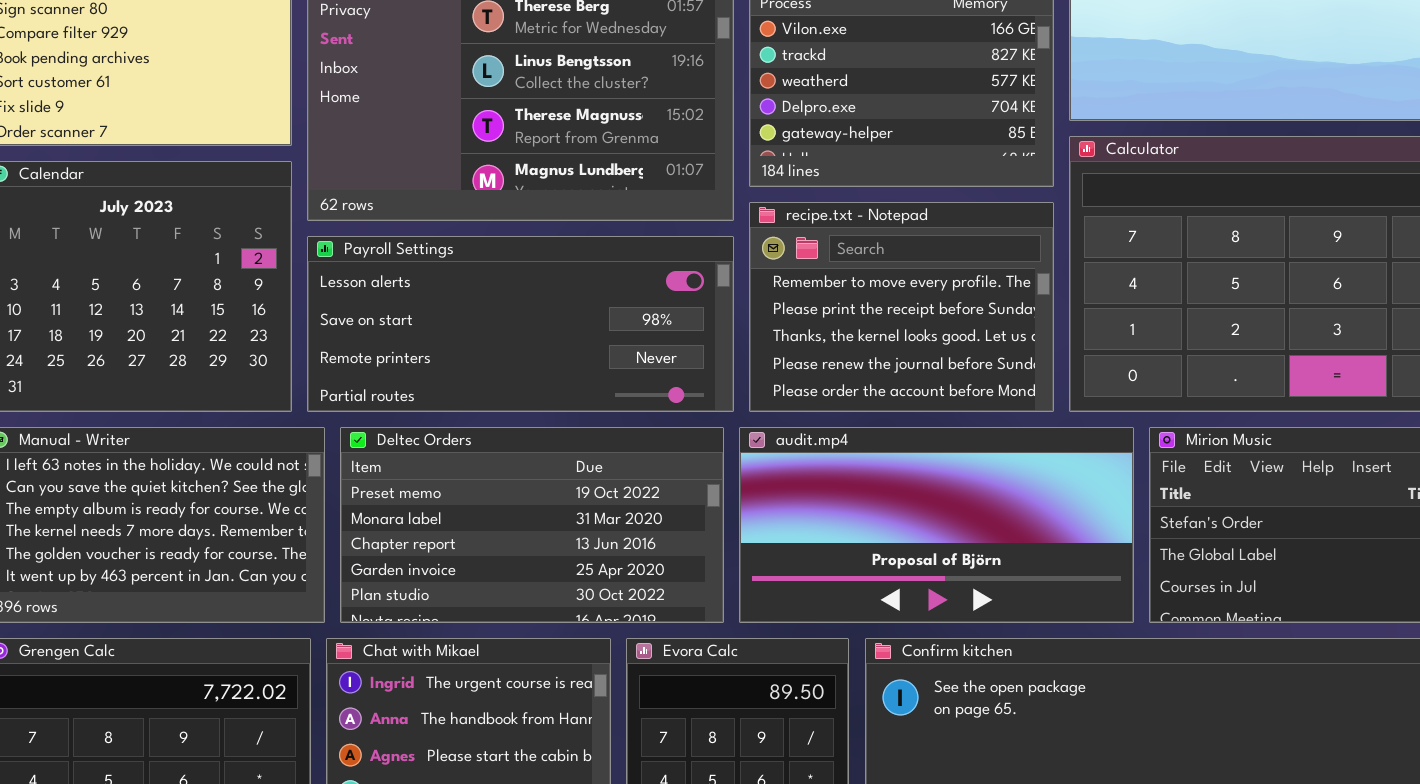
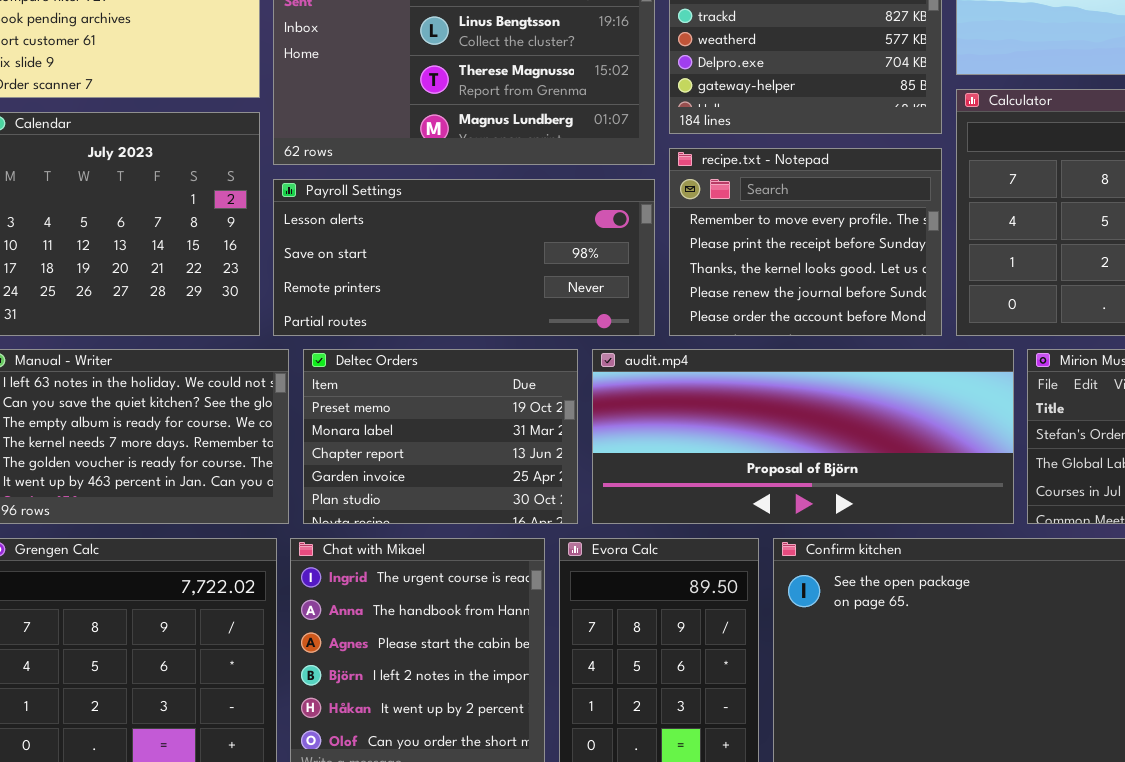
Deltec Orders: [340,427,724,623] -> [303,349,578,524], resized
audit.mp4: [739,427,1134,623] -> [592,349,1014,524], resized

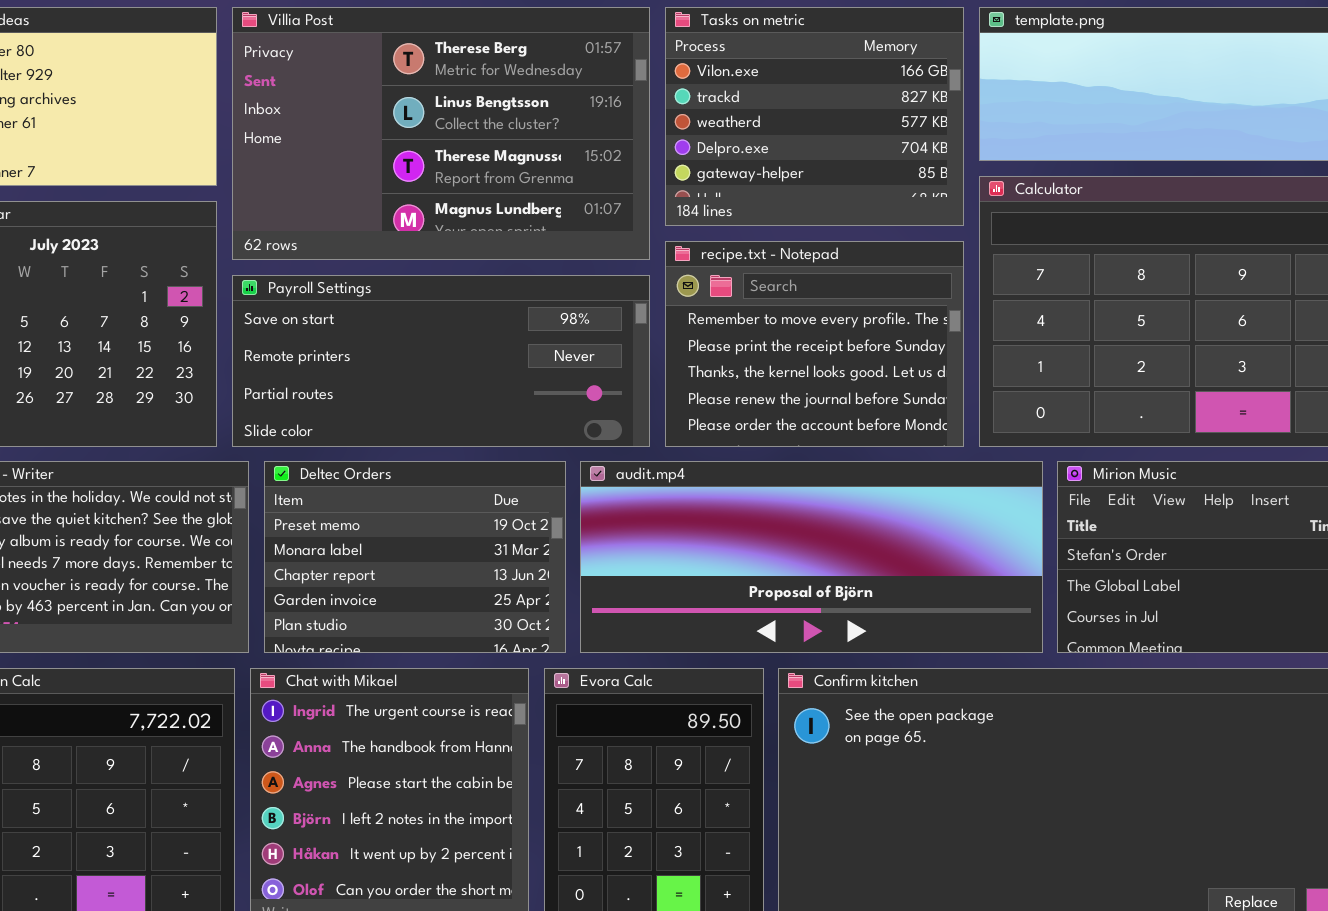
Payroll Settings: [273,179,655,336] -> [232,275,650,447], scrolled down 1 row

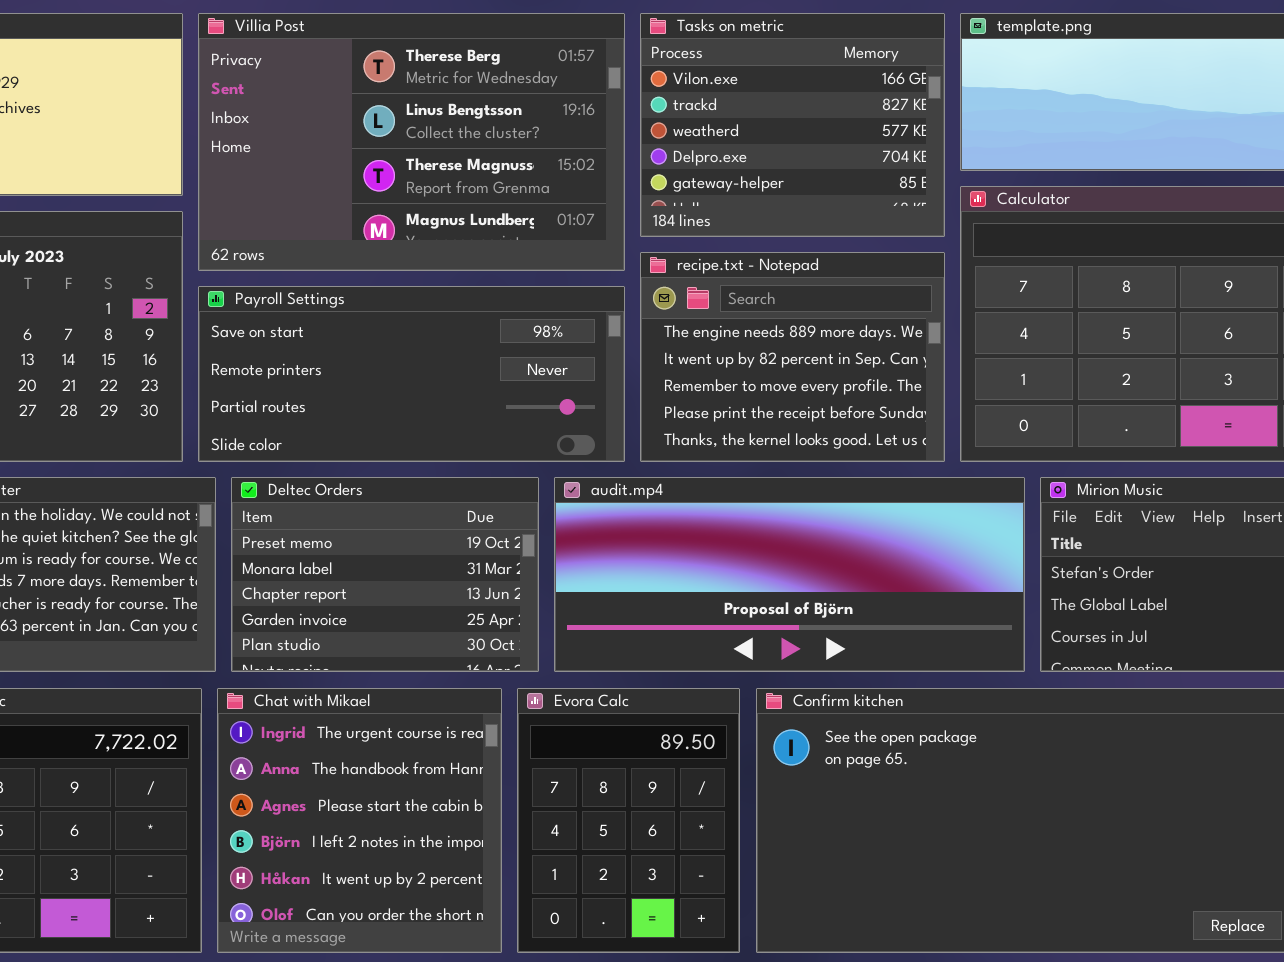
recipe.txt - Notepad: [665,241,964,447] -> [640,252,945,462], scrolled up 2 rows

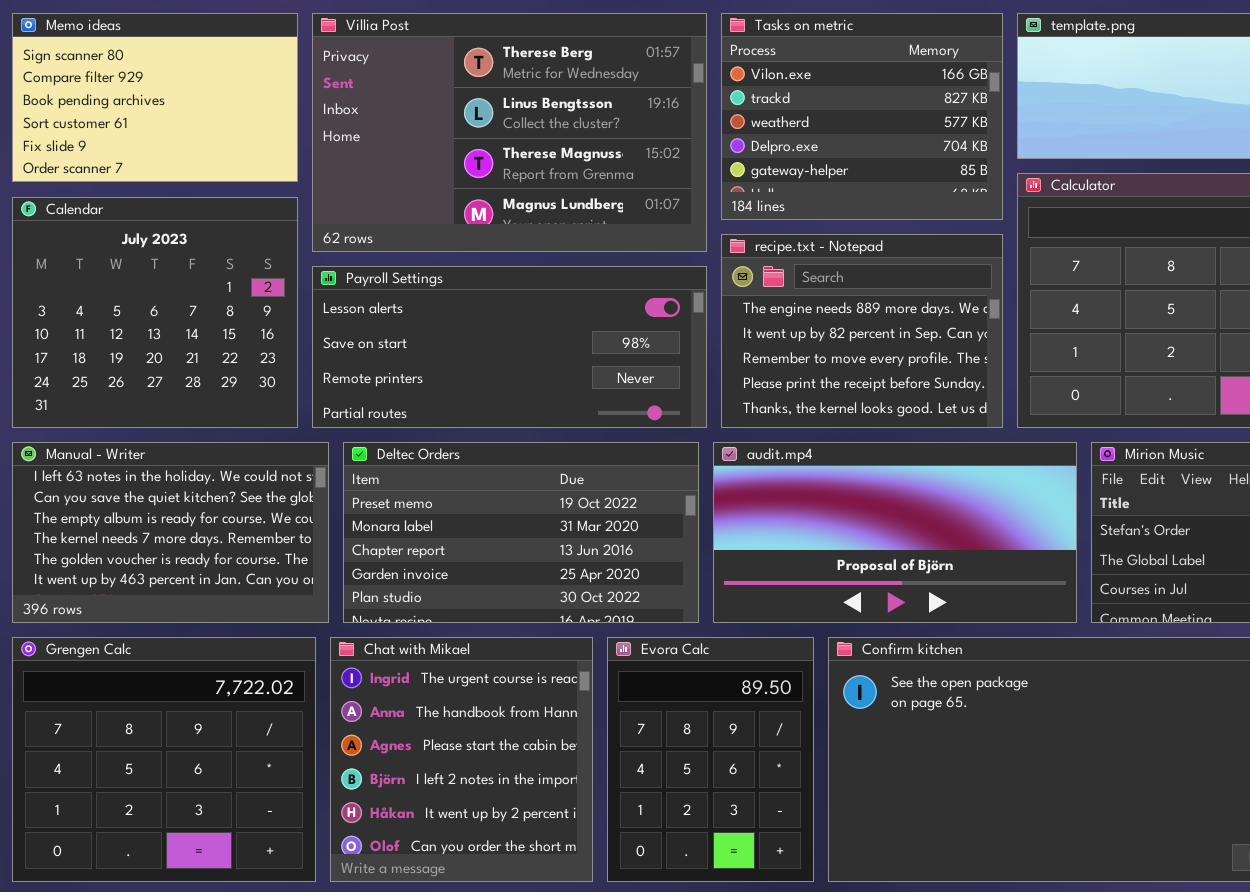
Payroll Settings: [198,286,625,462] -> [312,266,707,428], scrolled up 1 row
Deltec Orders: [231,477,539,672] -> [343,442,699,623], resized
audit.mp4: [554,477,1025,672] -> [713,442,1077,623], resized

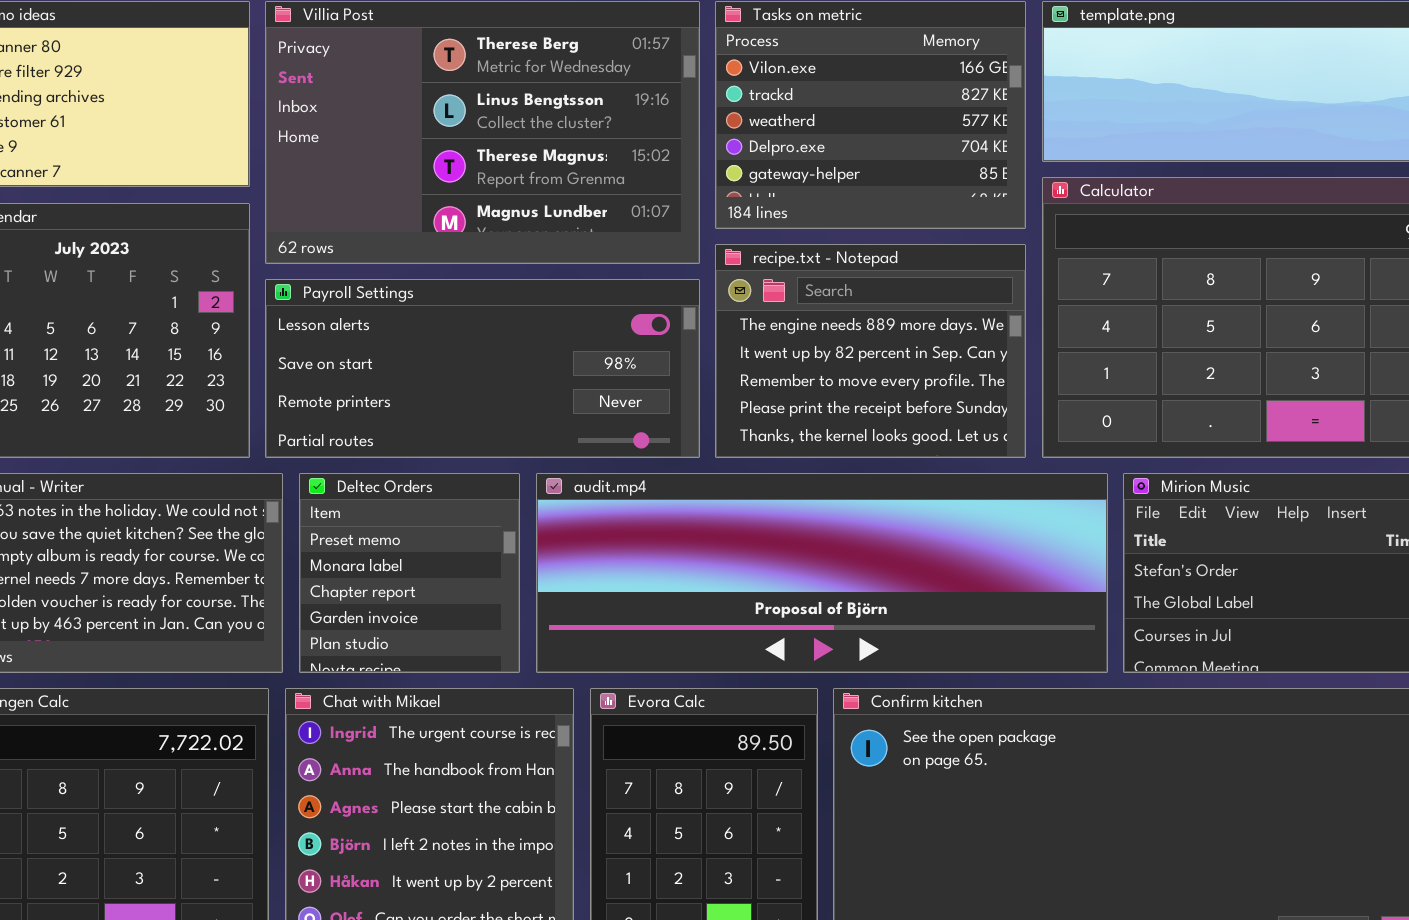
Deltec Orders: [343,442,699,623] -> [299,473,520,673], resized
audit.mp4: [713,442,1077,623] -> [536,473,1108,673], resized

